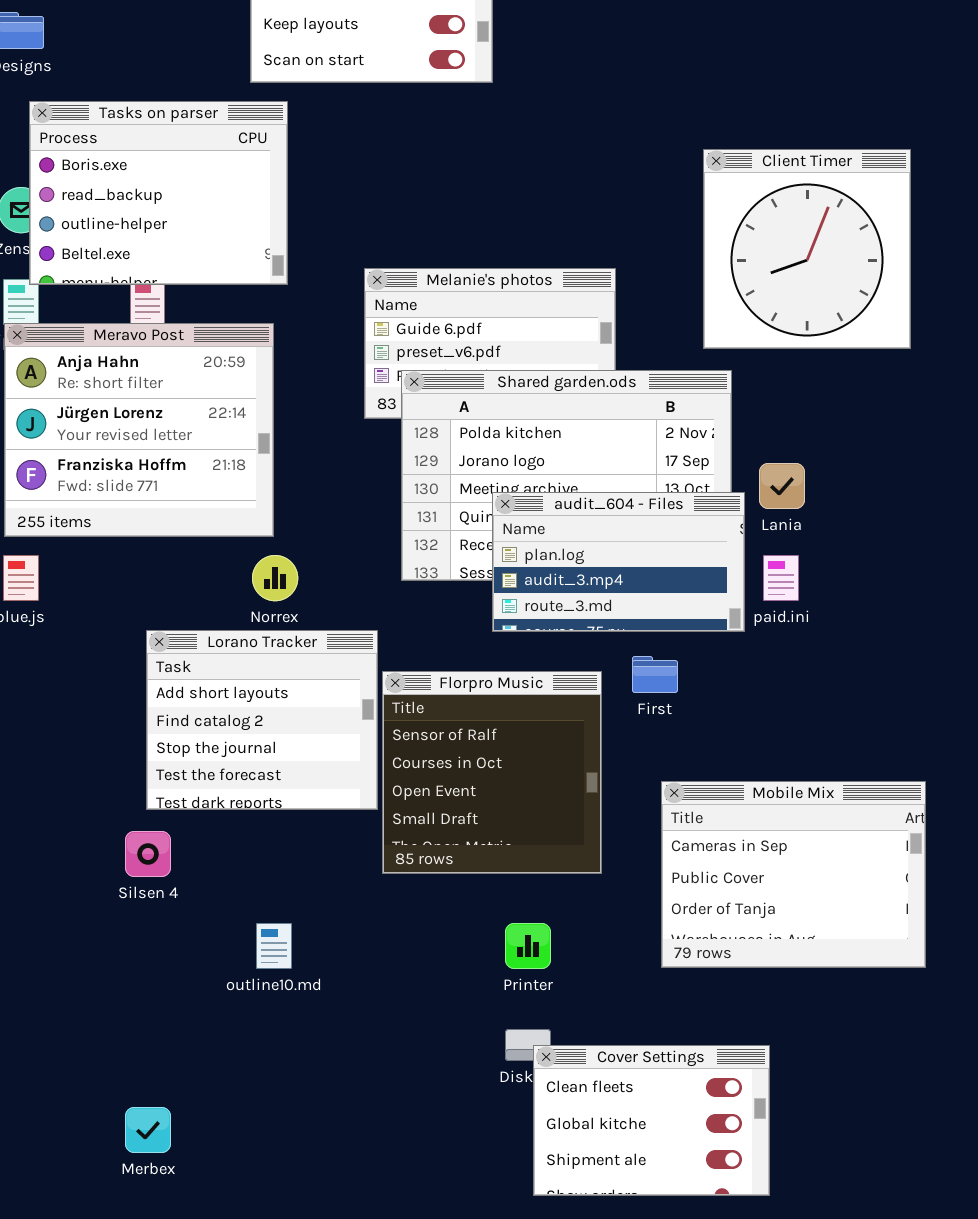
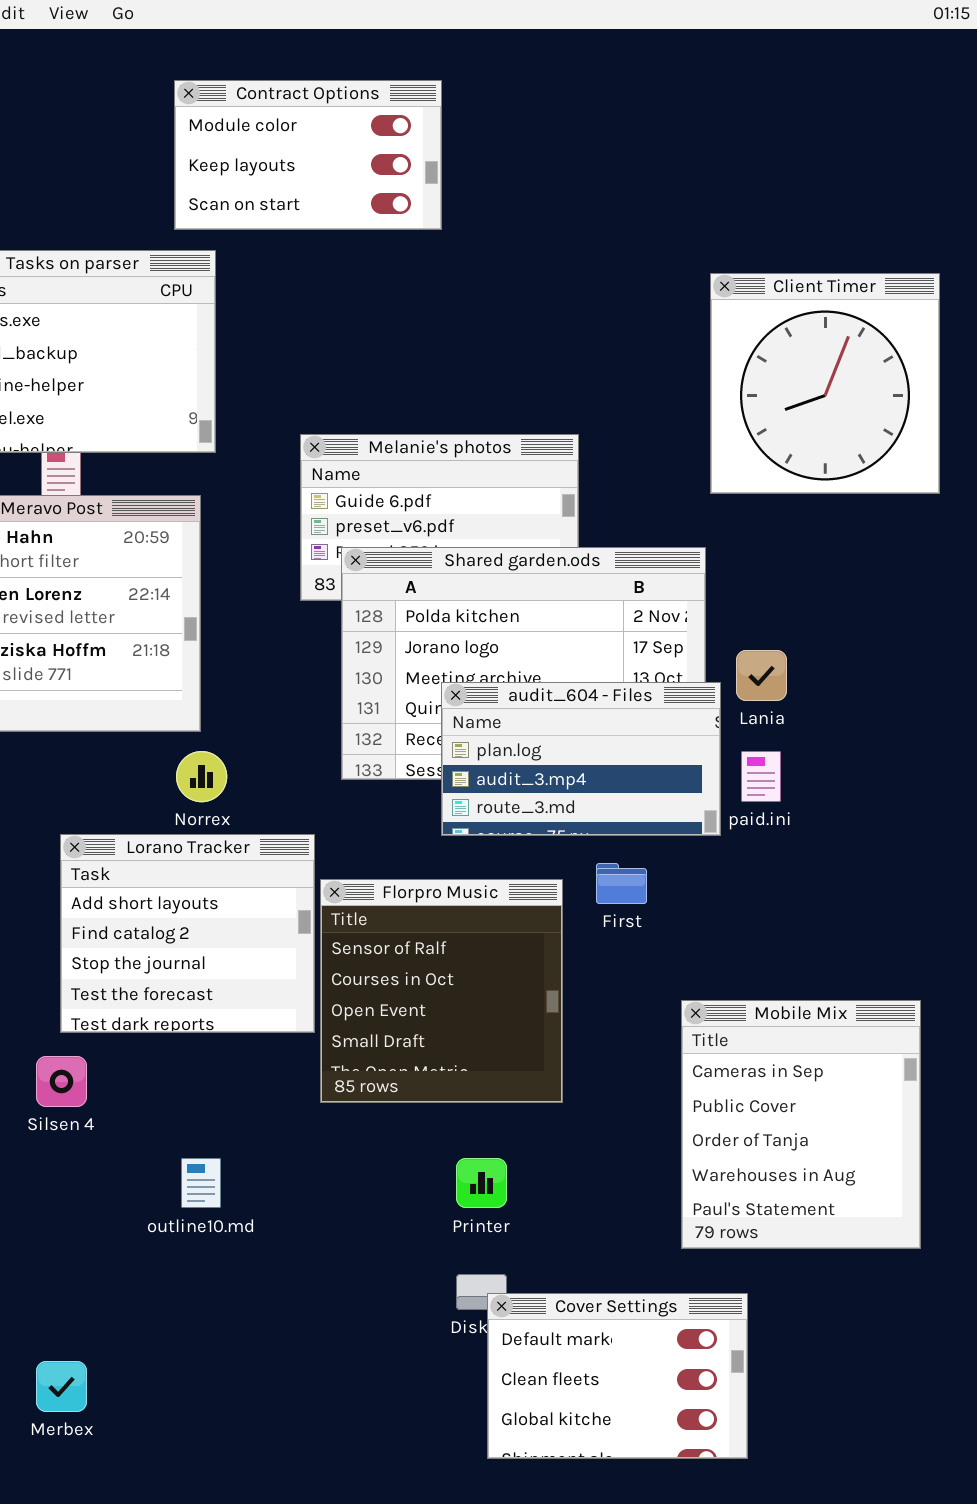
Client Timer: [703,149,911,349] -> [710,273,940,494], moved
Mobile Mix: [661,781,926,968] -> [681,1000,921,1249], resized
Cover Settings: [533,1045,770,1196] -> [487,1293,748,1459], scrolled up 1 row

